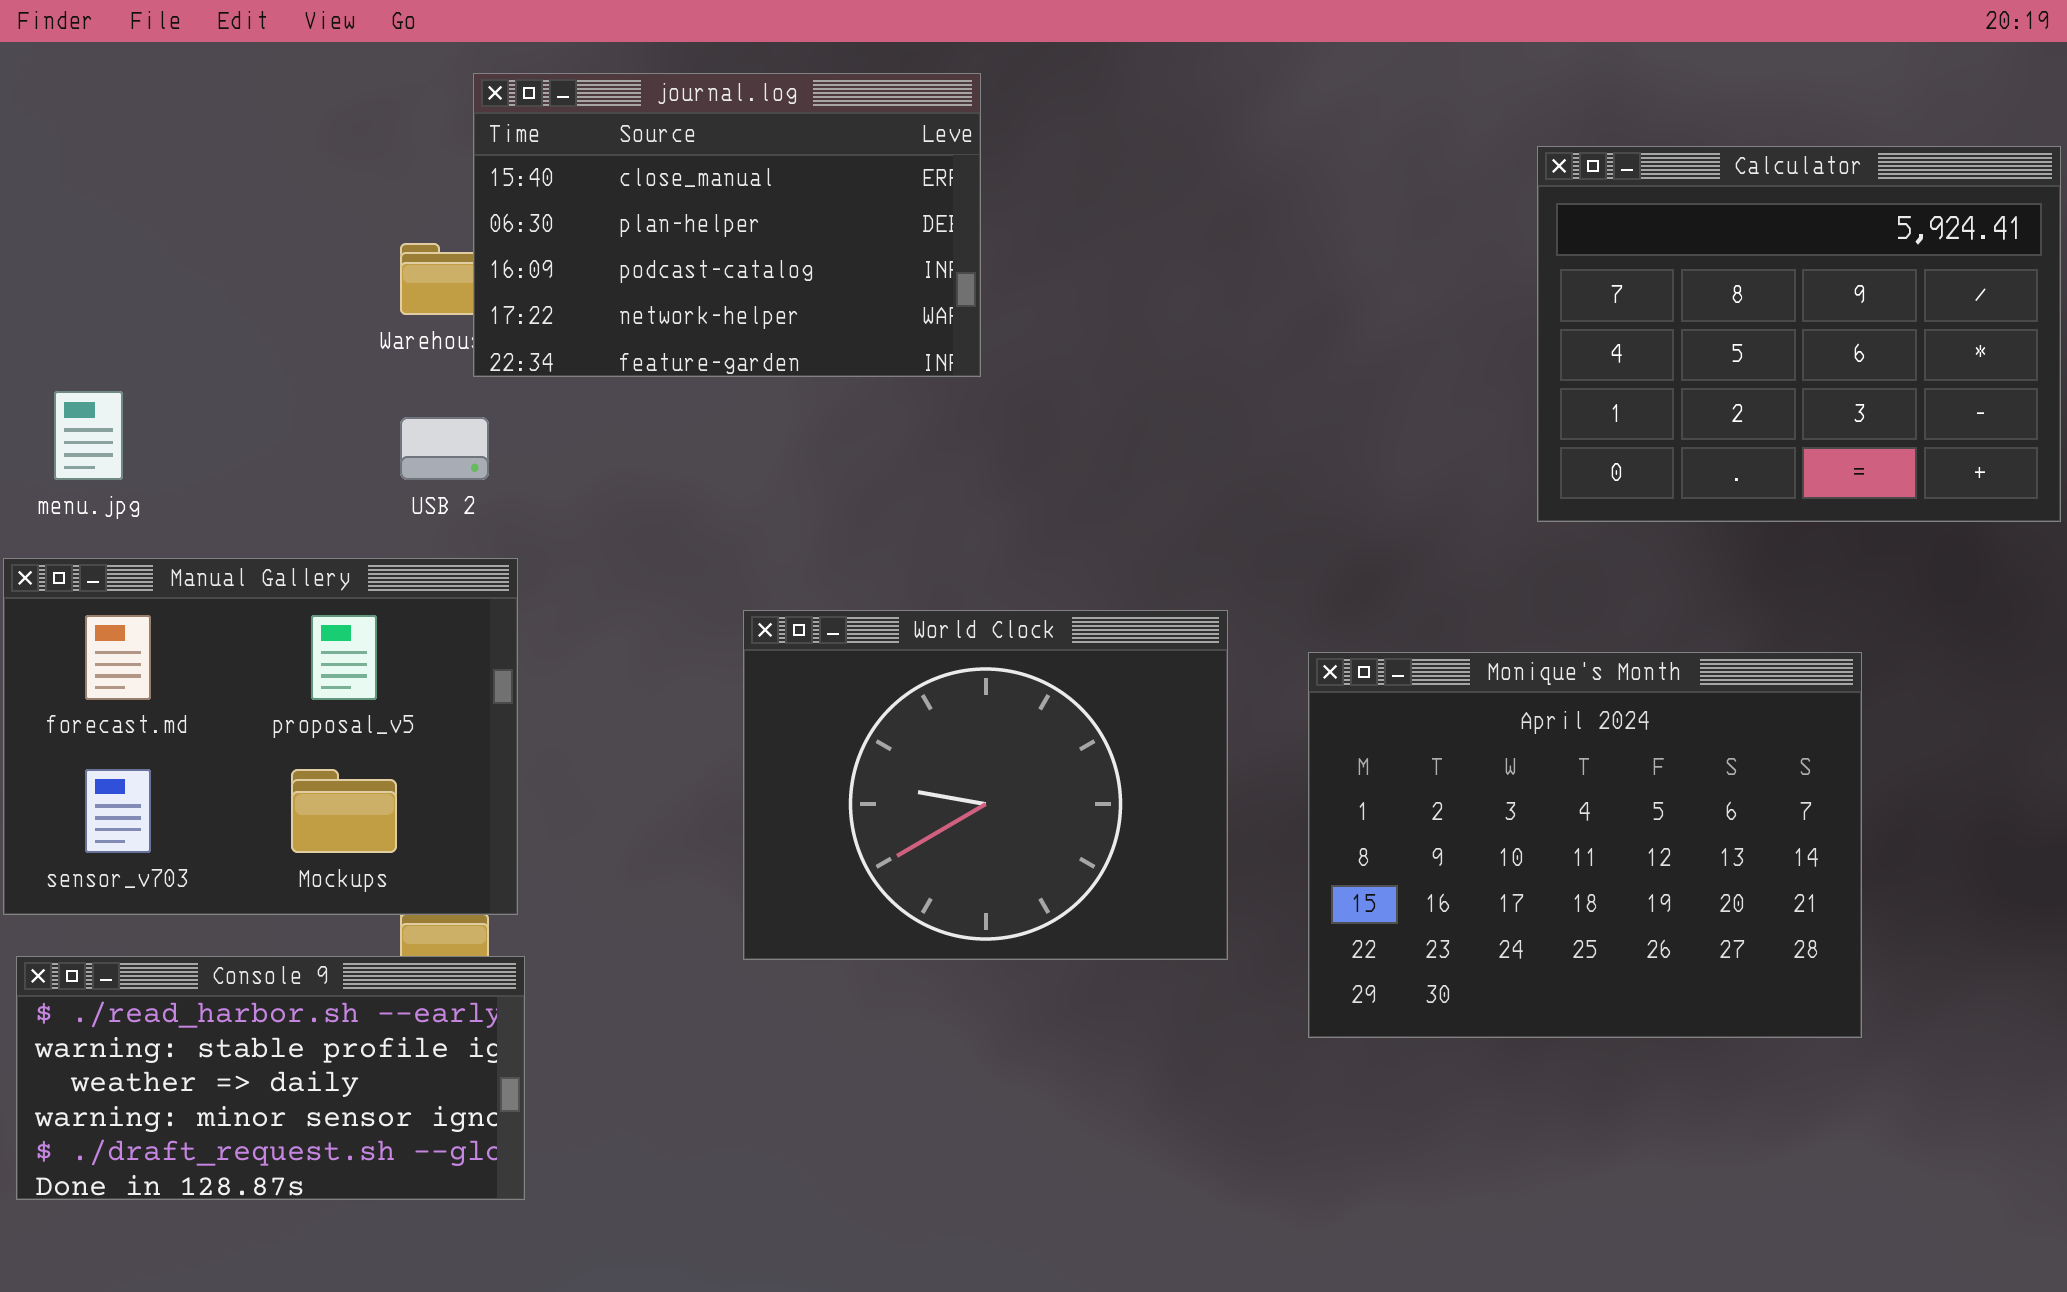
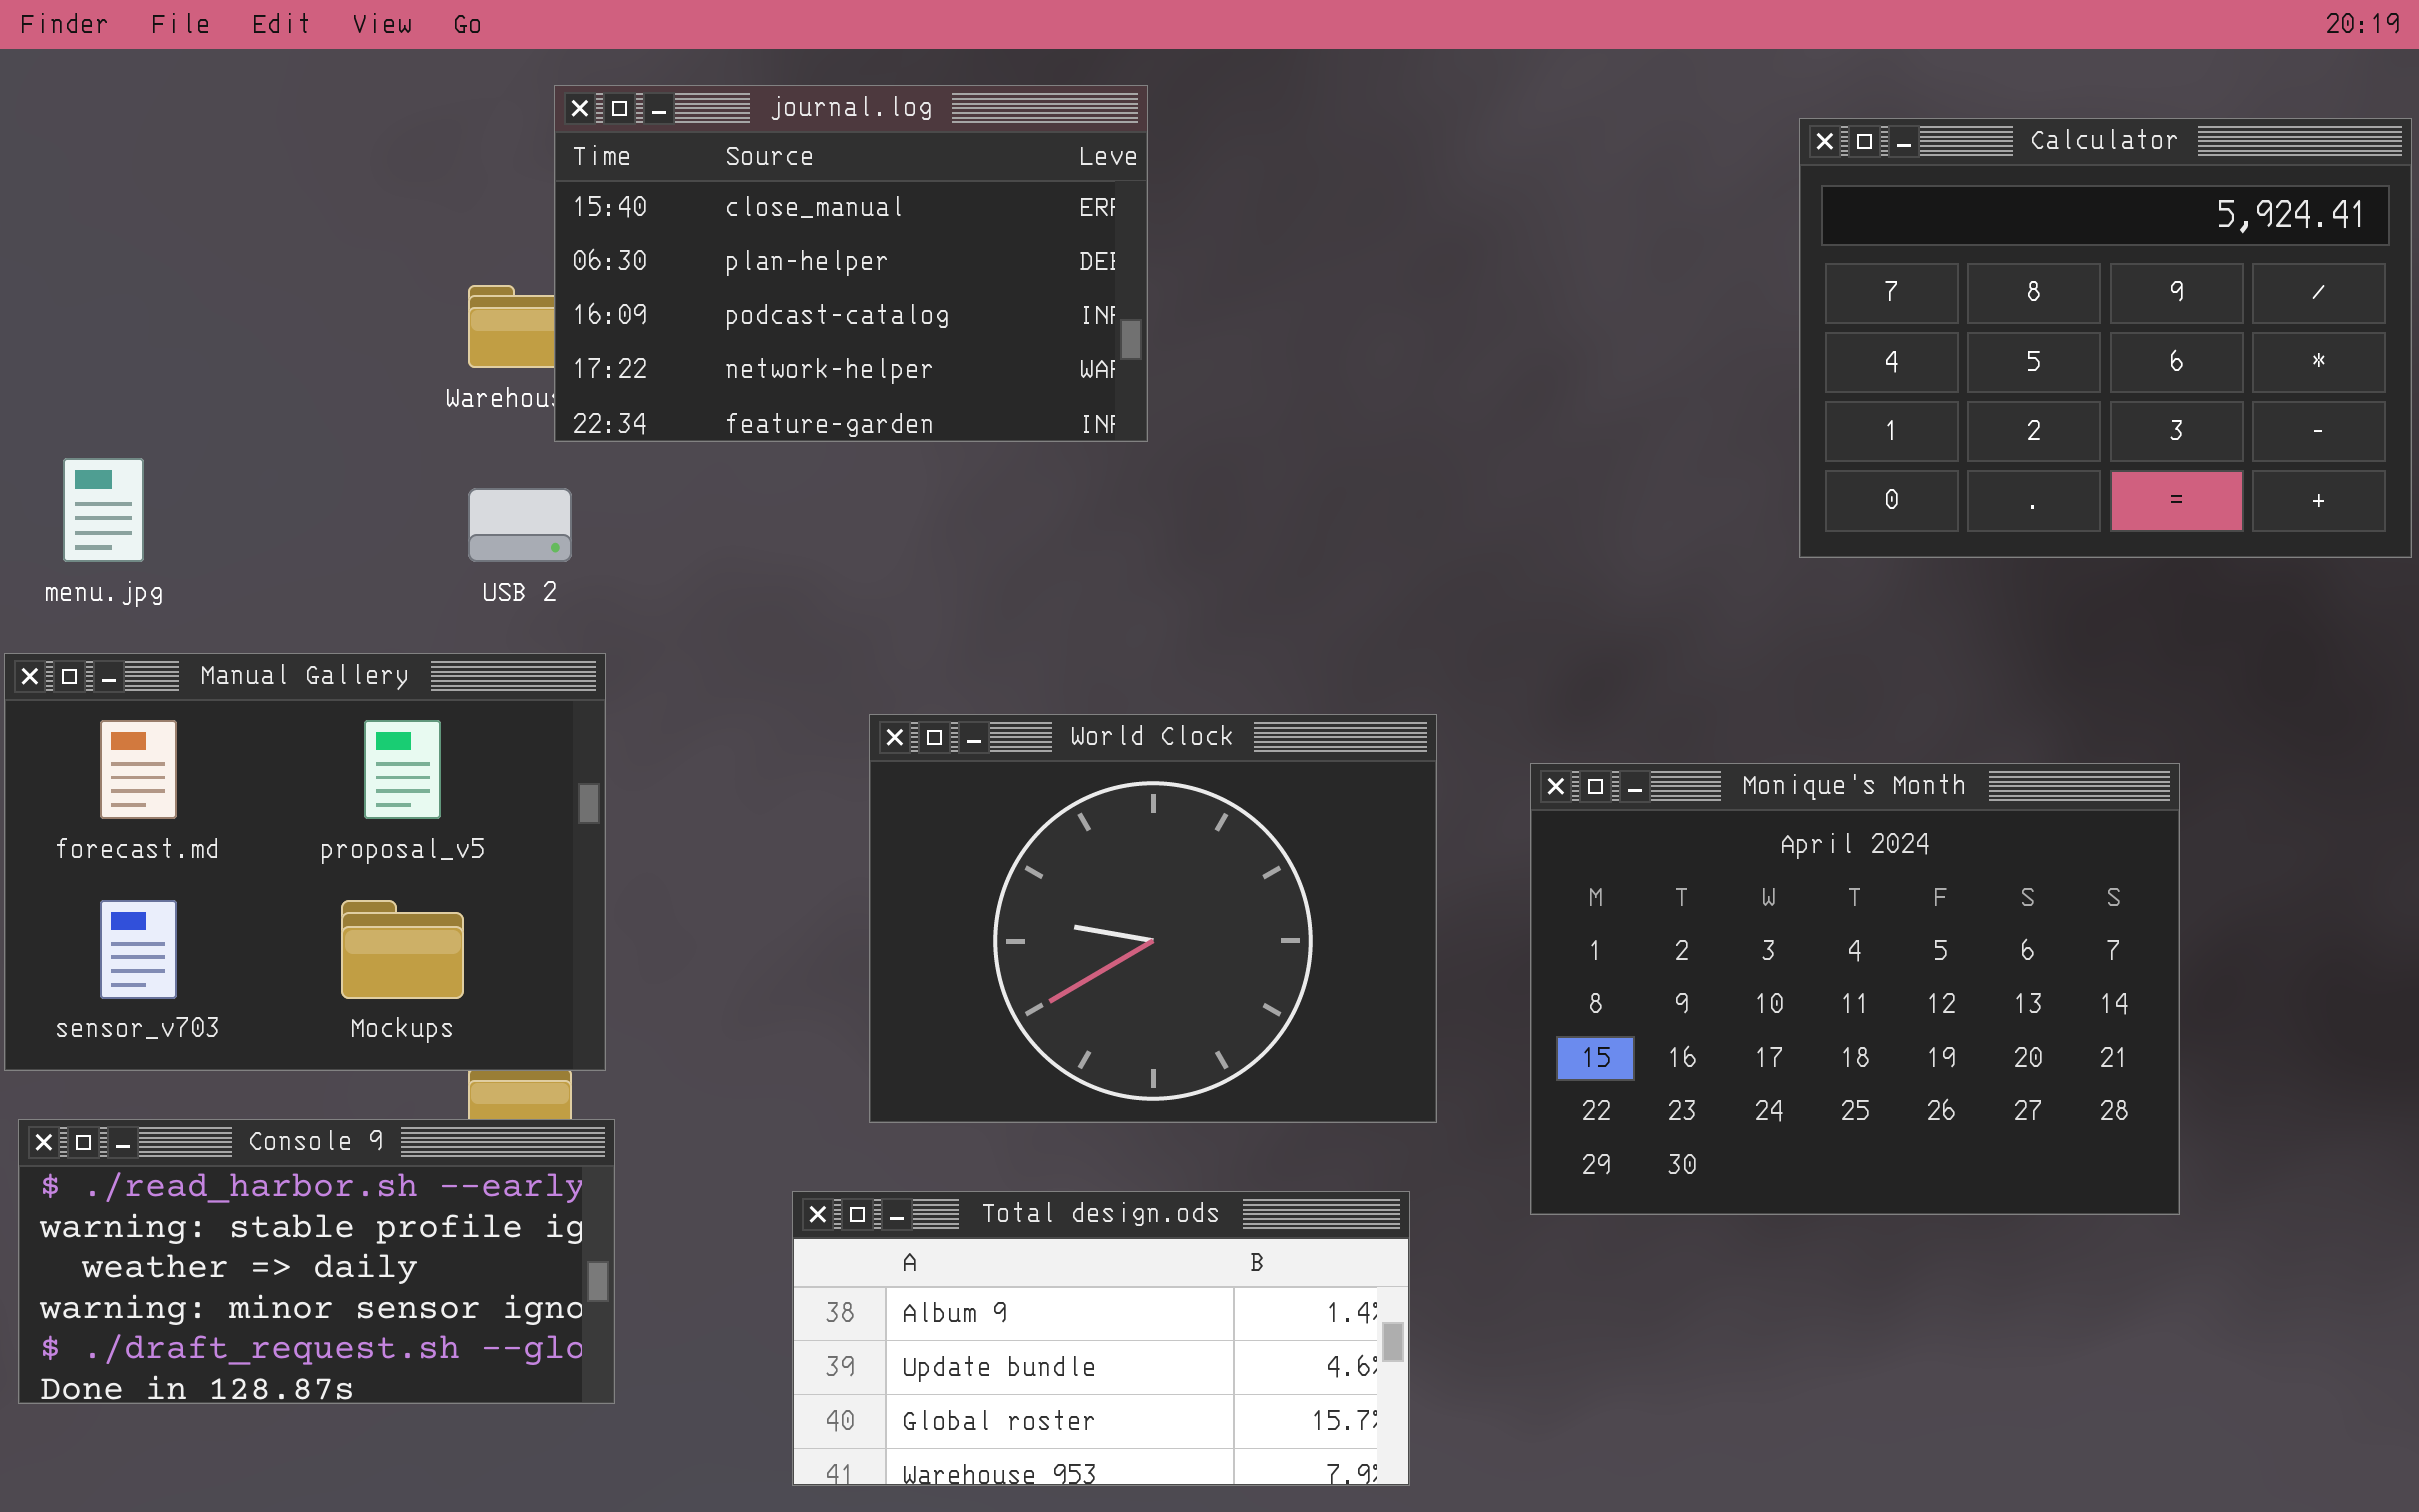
Calculator: [1537,146,2061,522] -> [1799,118,2412,558], moved
Total design.ods: none -> [792,1191,1410,1486], opened

